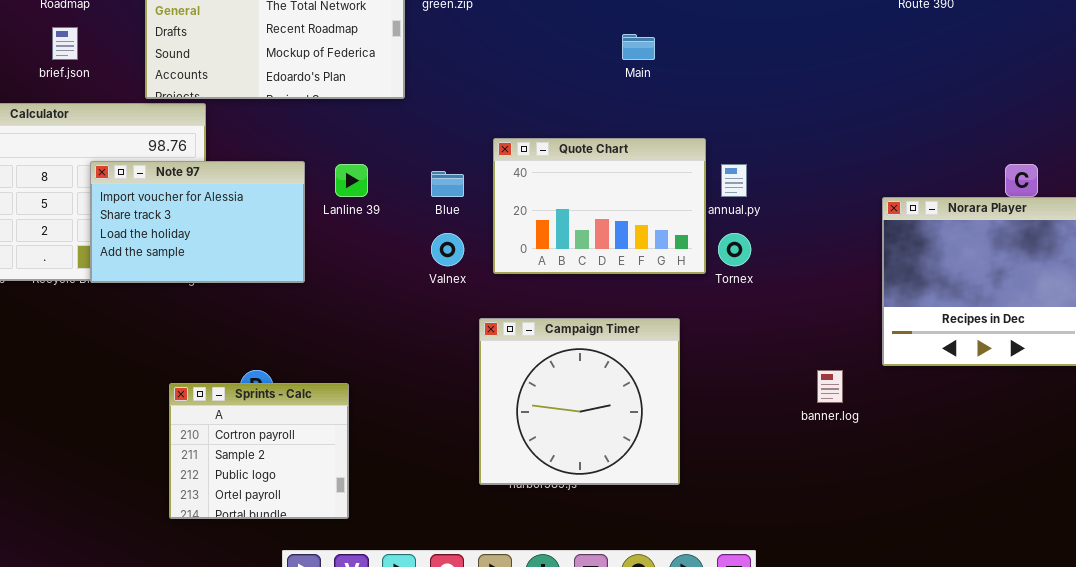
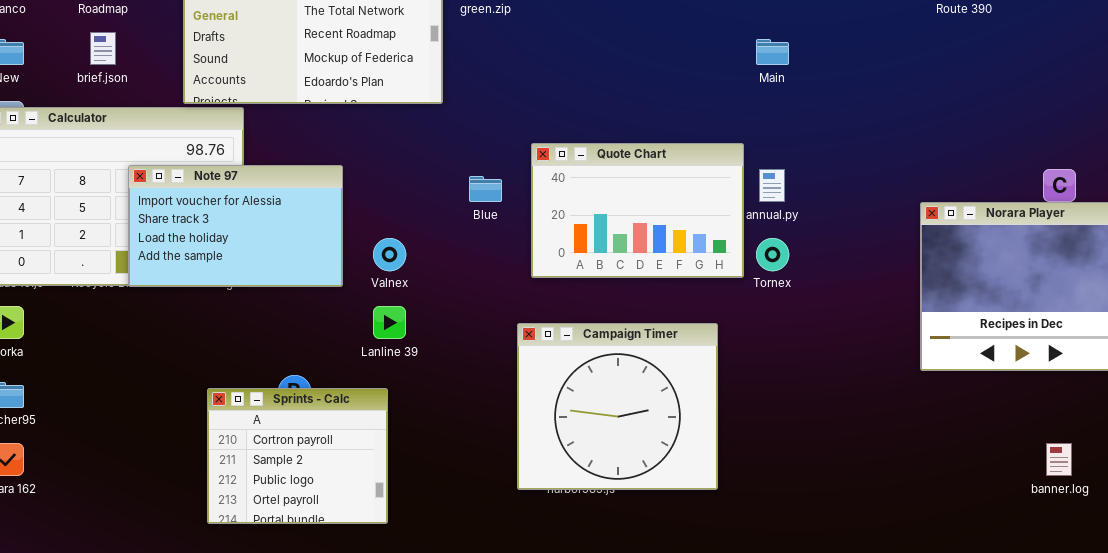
Main: [622,34,655,60] -> [756,39,789,65], moved
Lanline 39: [335,164,368,197] -> [373,306,406,339], moved
Valnex: [431,233,464,266] -> [373,238,406,271], moved
banner.log: [817,370,843,403] -> [1046,443,1072,476], moved

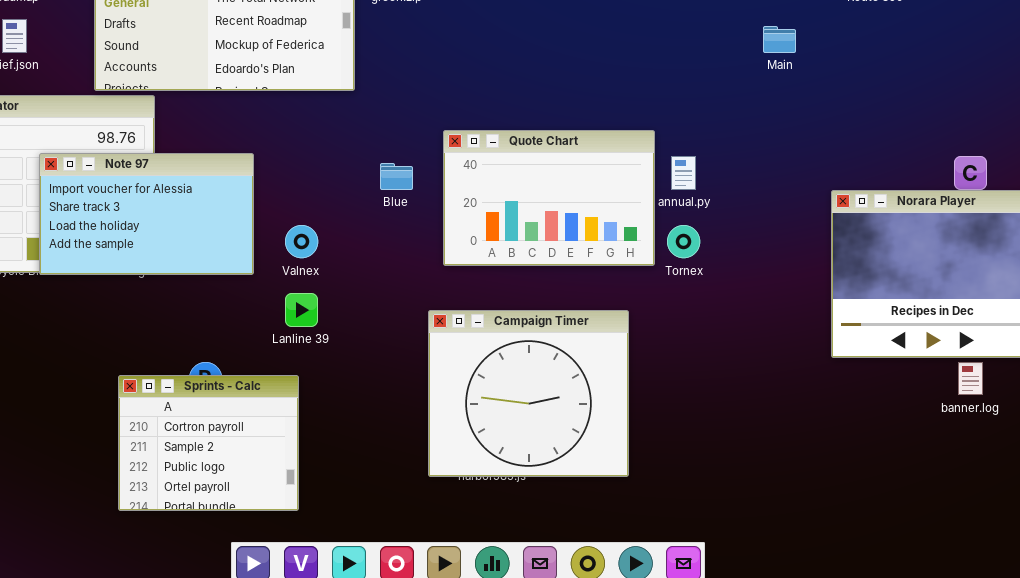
Main: [756,39,789,65] -> [763,26,796,53], moved
banner.log: [1046,443,1072,476] -> [958,362,983,395], moved

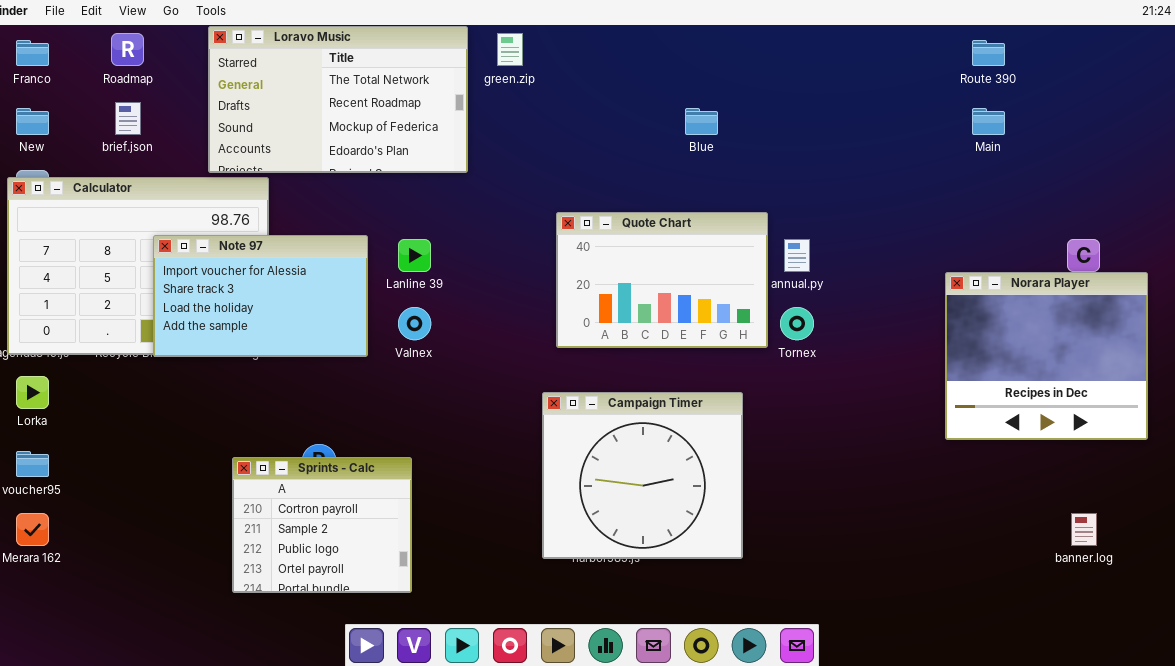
Main: [763,26,796,53] -> [972,108,1005,135], moved
Blue: [380,163,413,190] -> [685,108,718,135], moved
Lanline 39: [285,293,318,327] -> [398,239,431,272], moved
banner.log: [958,362,983,395] -> [1071,513,1097,546], moved

